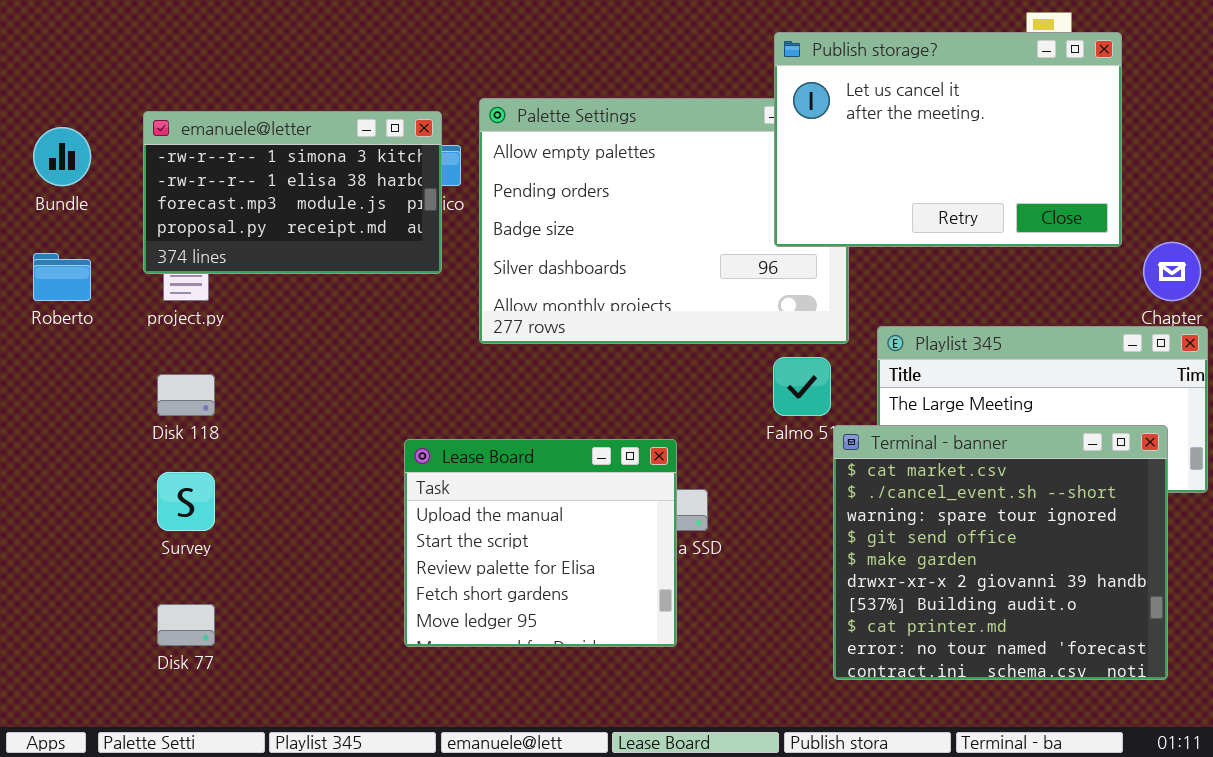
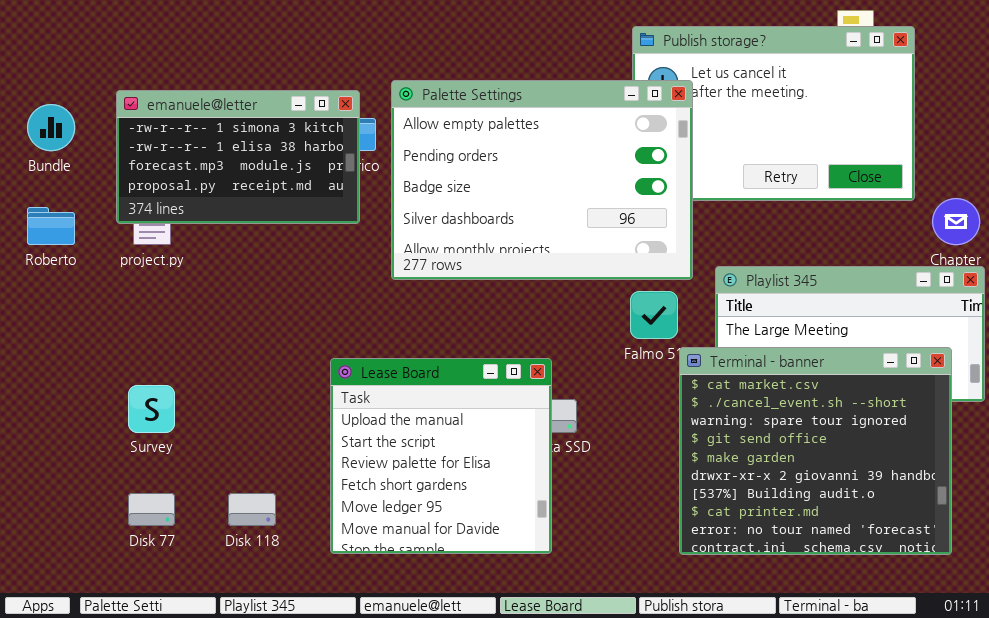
Palette Settings: [479,98,849,344] -> [391,80,693,280], raised
Disk 118: [157,374,215,416] -> [228,493,276,526], moved
Lease Board: [404,439,677,647] -> [330,358,552,554], resized

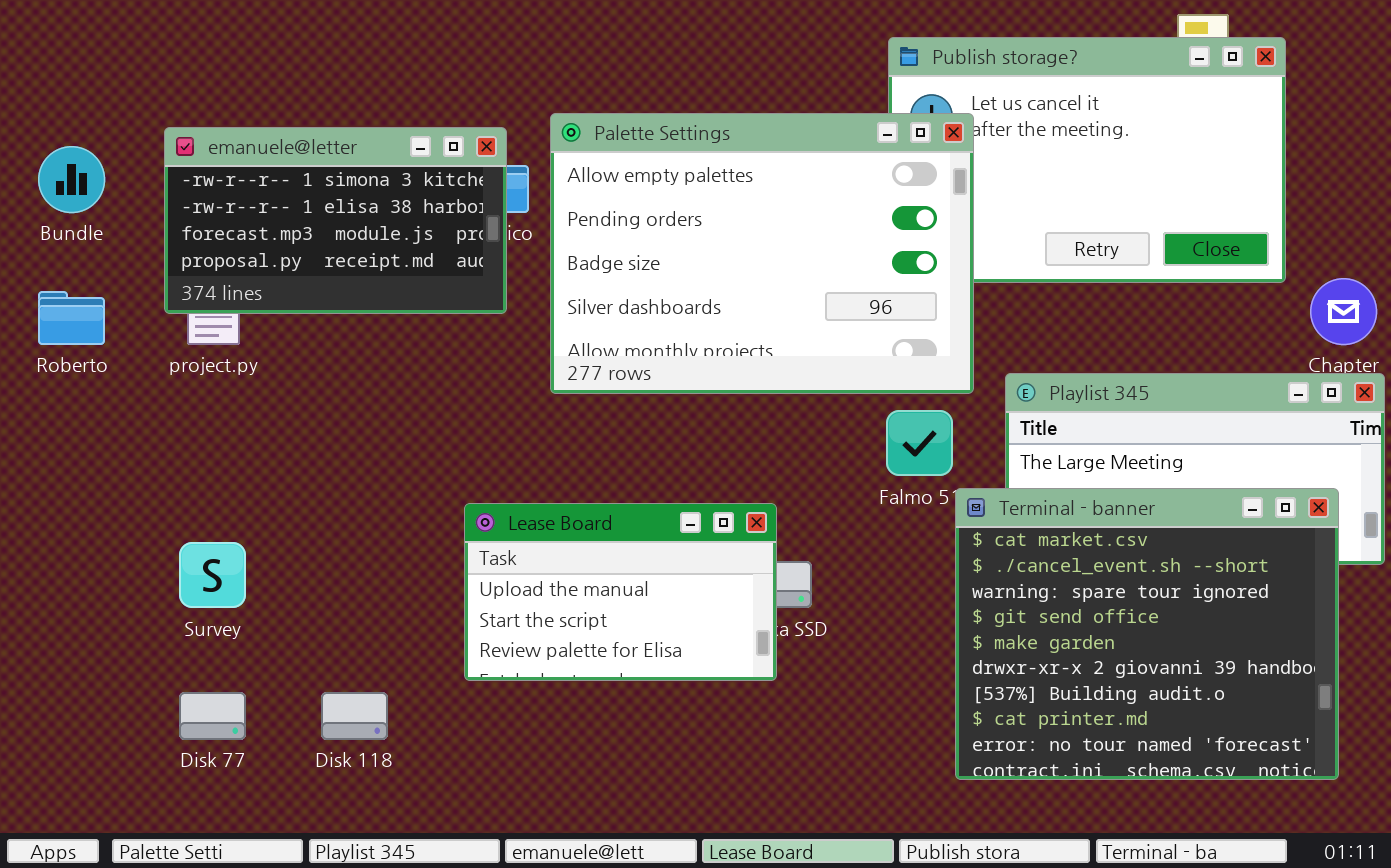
Lease Board: [330,358,552,554] -> [464,503,777,681], resized

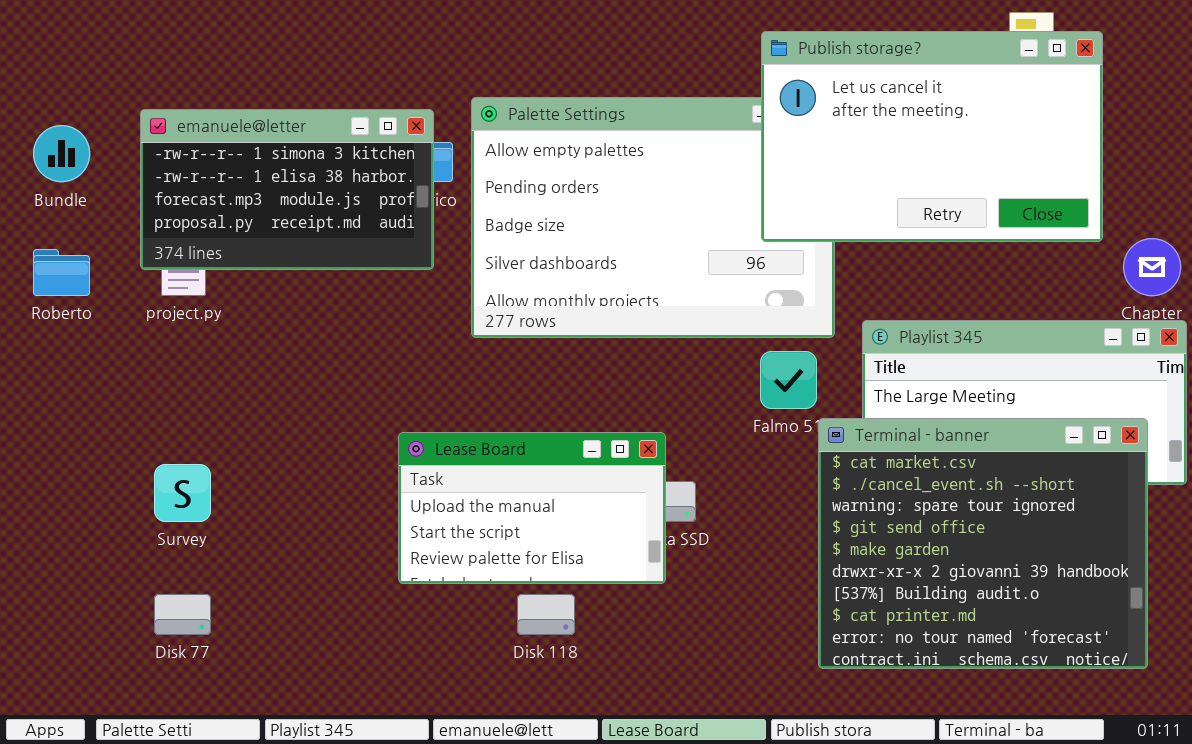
Publish storage?: [888,37,1286,283] -> [761,31,1103,242], raised
Disk 118: [321,692,388,740] -> [517,594,575,635], moved

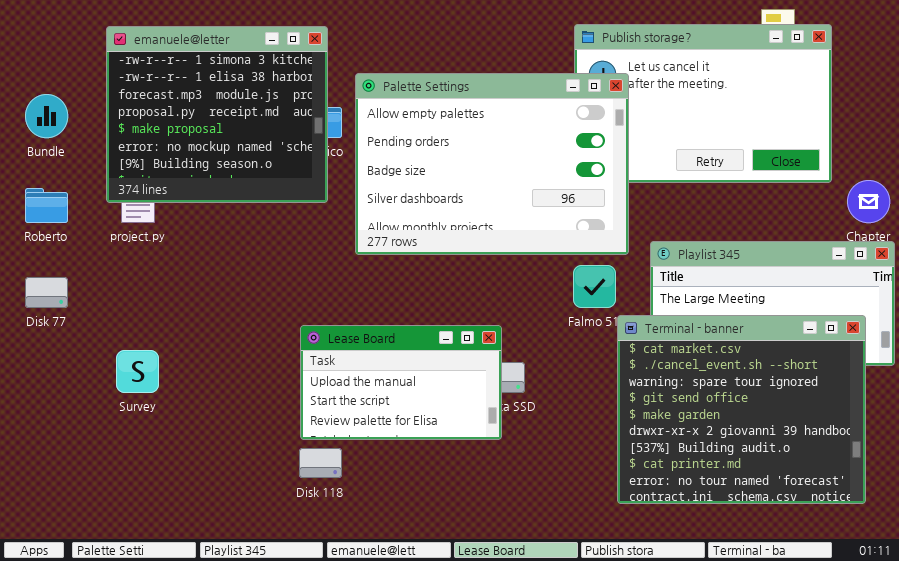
Palette Settings: [471,97,835,338] -> [355,73,629,255], raised
emanuele@letter: [140,109,434,270] -> [106,26,328,203], resized
Disk 77: [154,594,211,635] -> [25,277,68,308], moved
Disk 118: [517,594,575,635] -> [299,448,342,478], moved

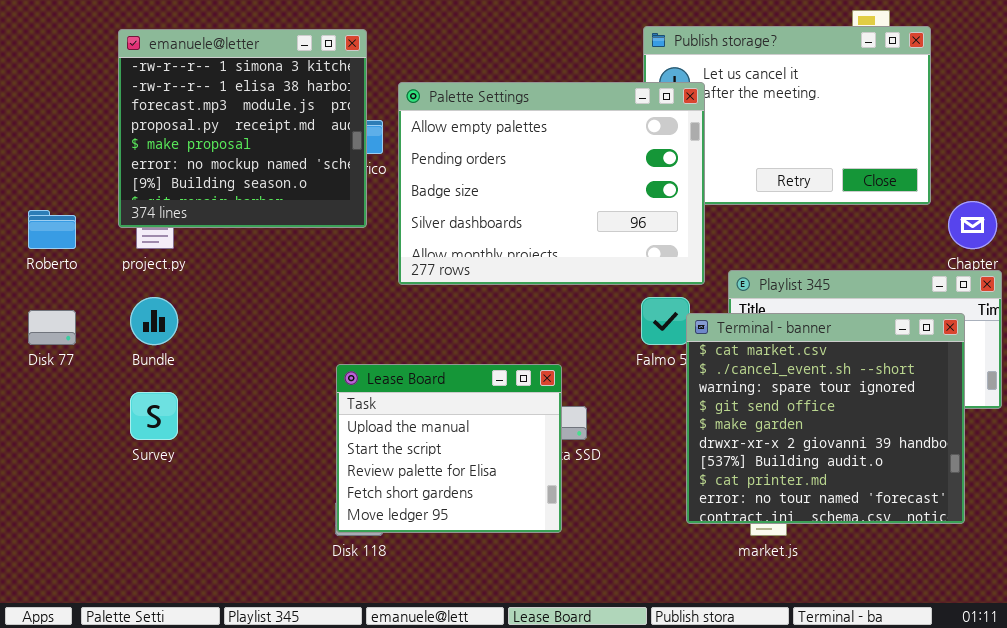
Bundle: [25,94,68,138] -> [130,297,178,345], moved
Terminal - banner: [617,315,866,504] -> [686,313,965,524], moved
Lease Board: [300,325,502,440] -> [336,364,562,533], resized

